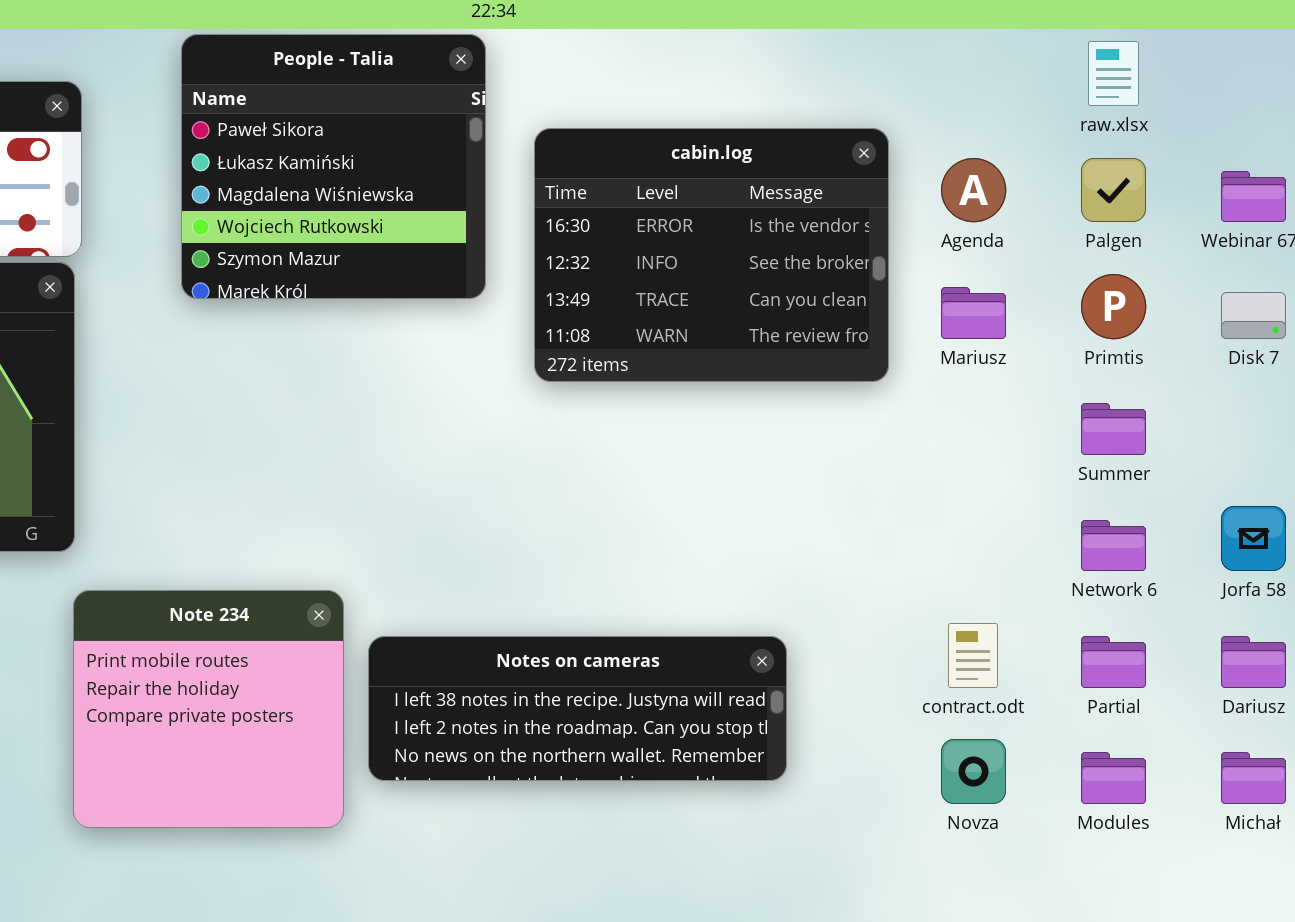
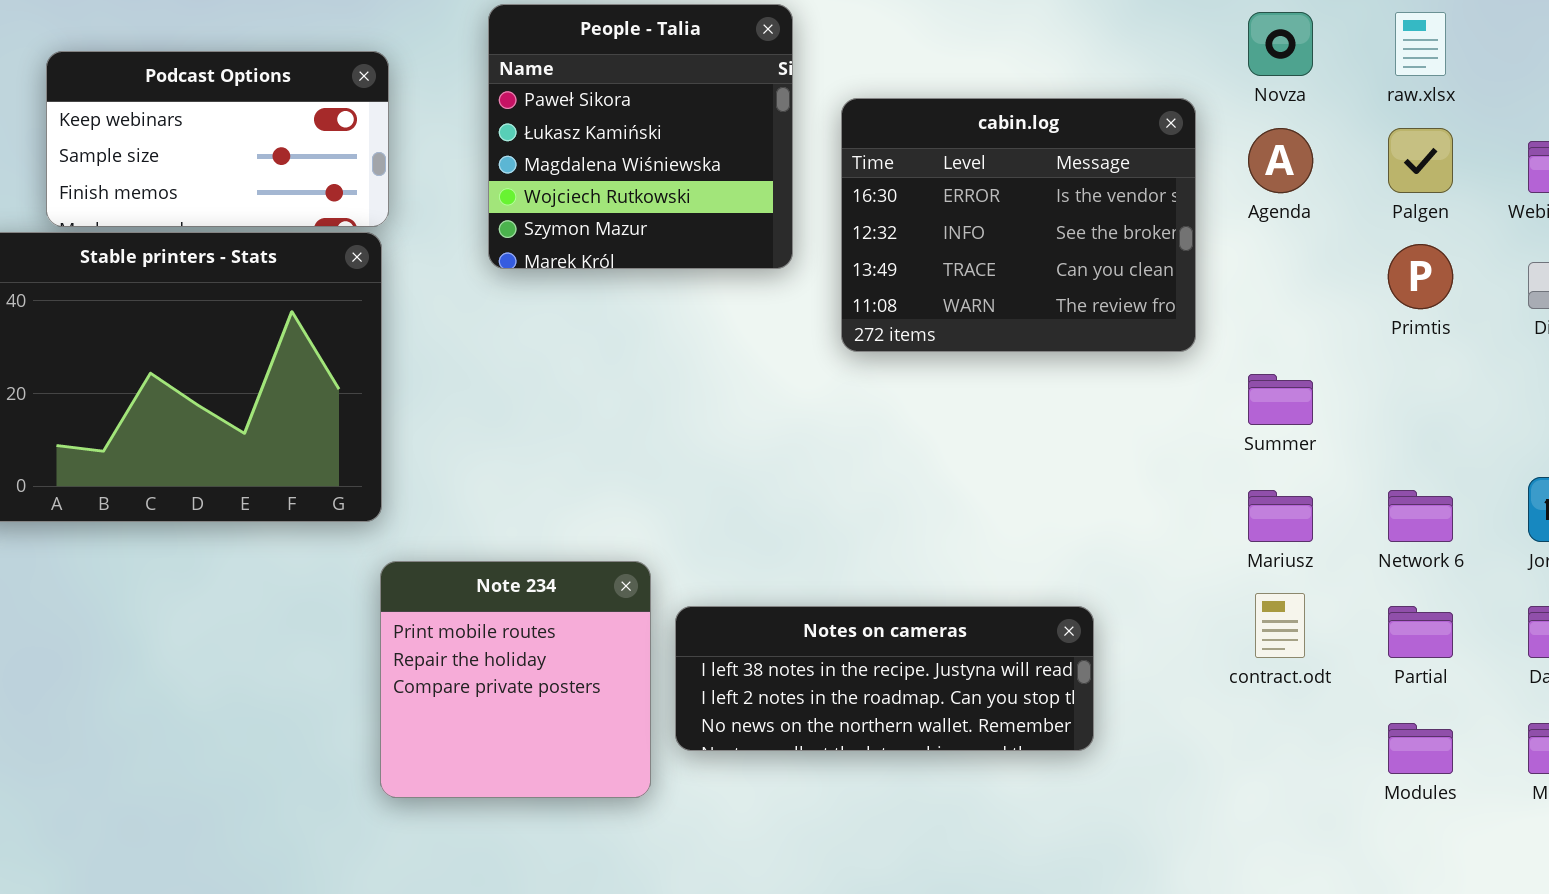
Mariusz: [941,287,1006,339] -> [1248,490,1313,542], moved
Summer: [1081,403,1146,455] -> [1248,374,1313,425], moved
Novza: [941,739,1006,804] -> [1248,12,1313,76], moved

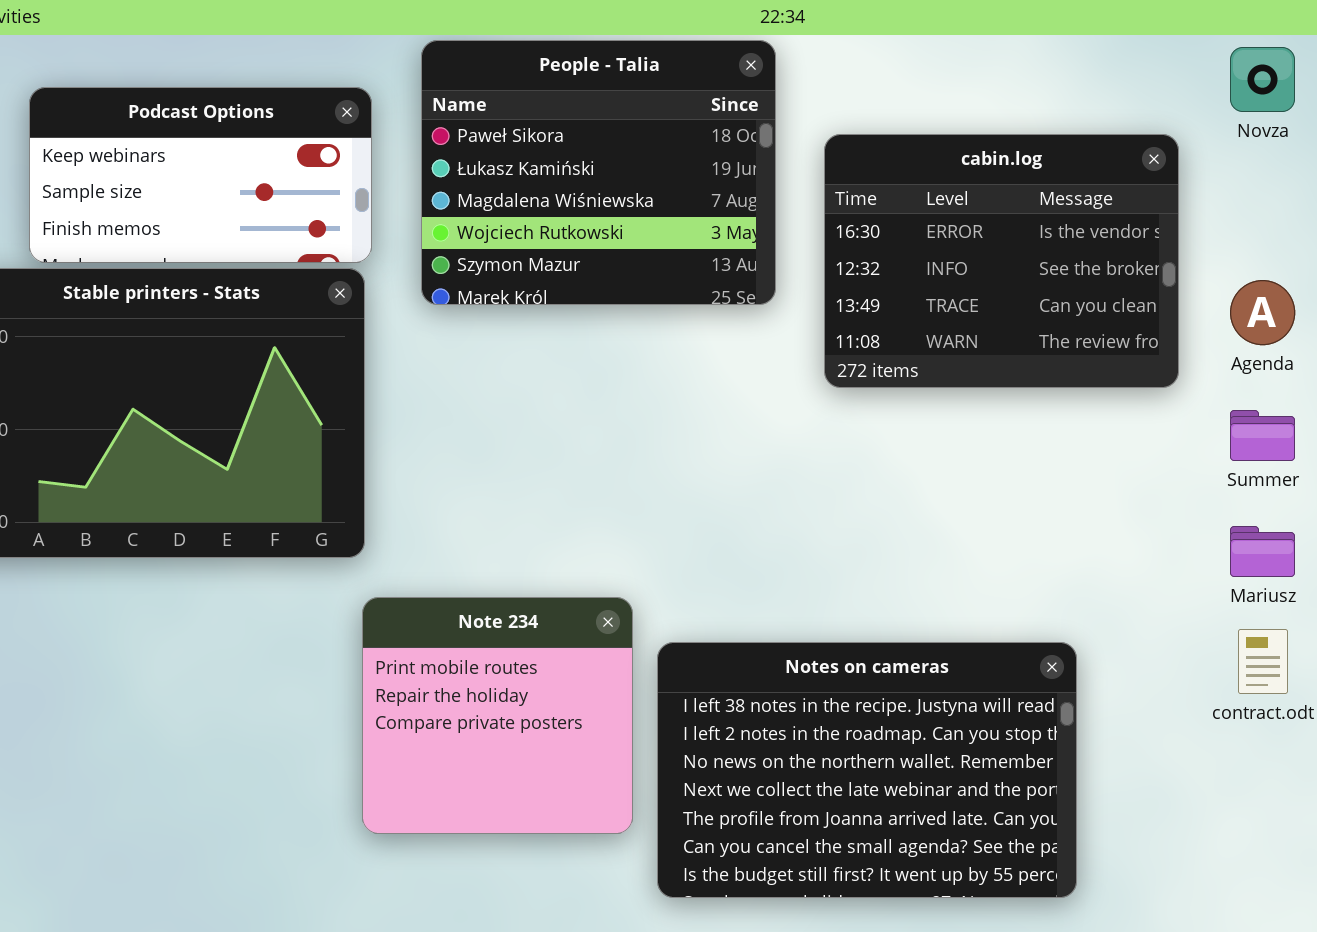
People - Talia: [488,4,793,269] -> [421,40,776,305], resized
Agenda: [1248,128,1313,193] -> [1230,280,1295,345], moved
Notes on cameras: [675,606,1094,751] -> [657,642,1077,898], resized

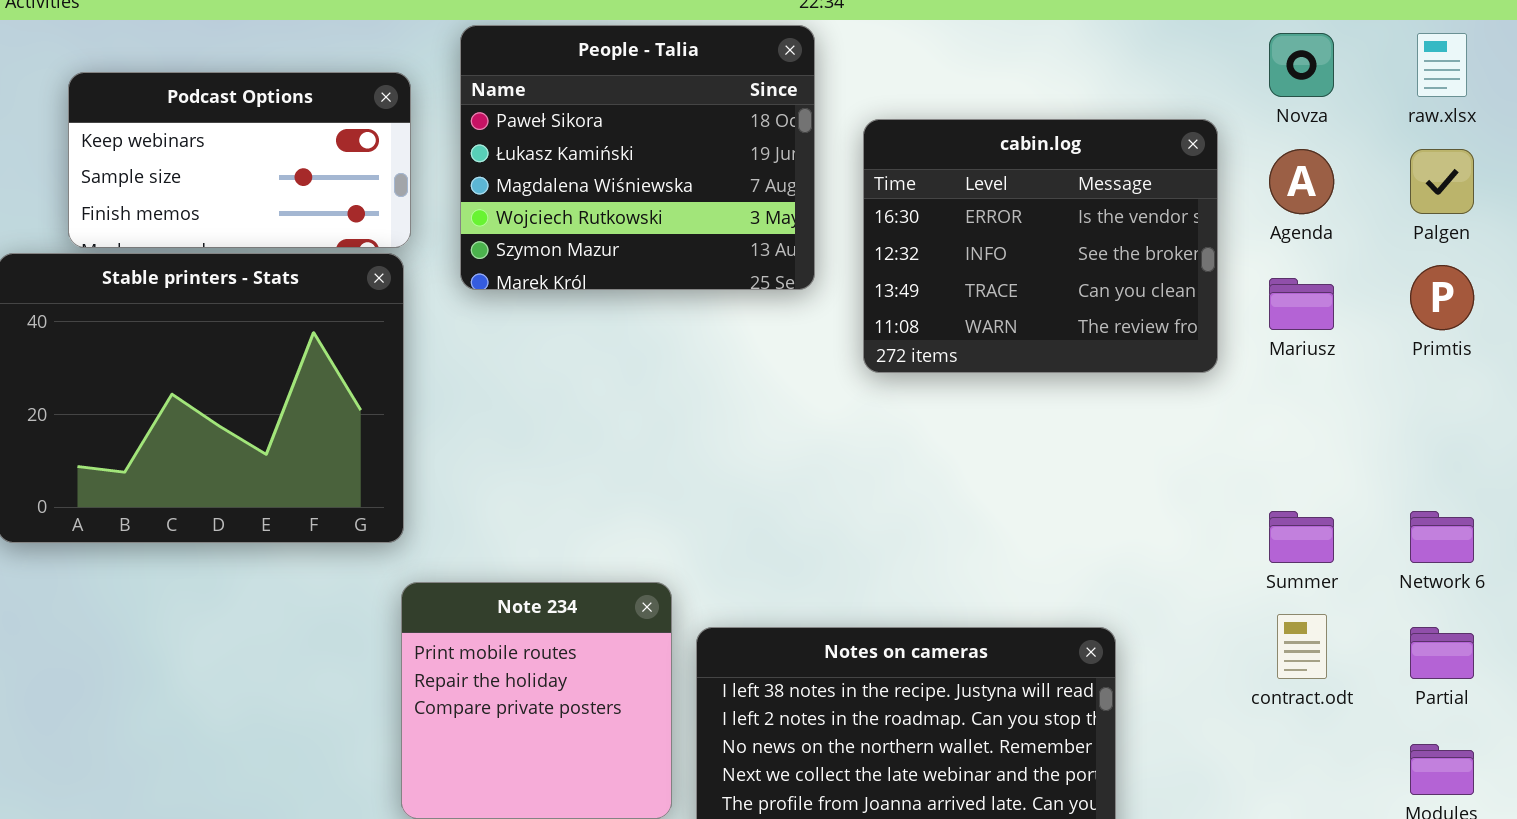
Agenda: [1230,280,1295,345] -> [1269,149,1334,214], moved
Summer: [1230,410,1295,461] -> [1269,511,1334,563], moved
Mariusz: [1230,526,1295,577] -> [1269,278,1334,330], moved

